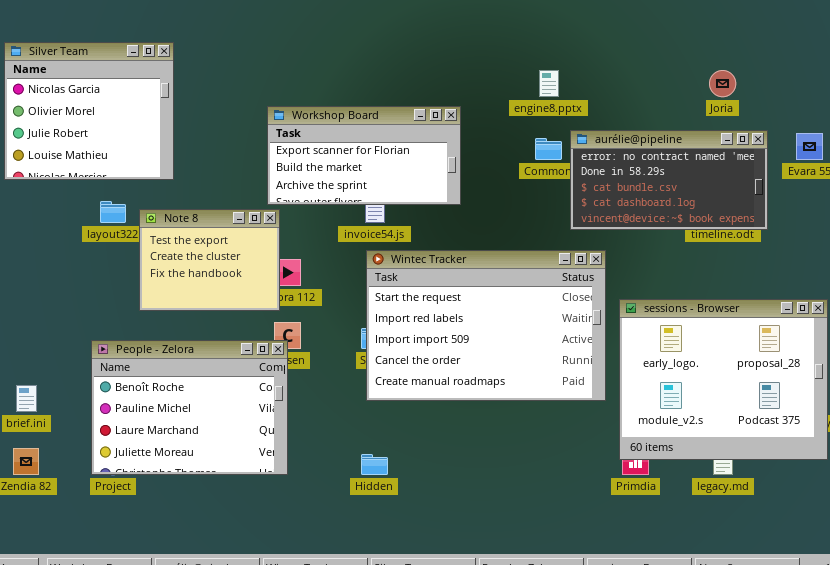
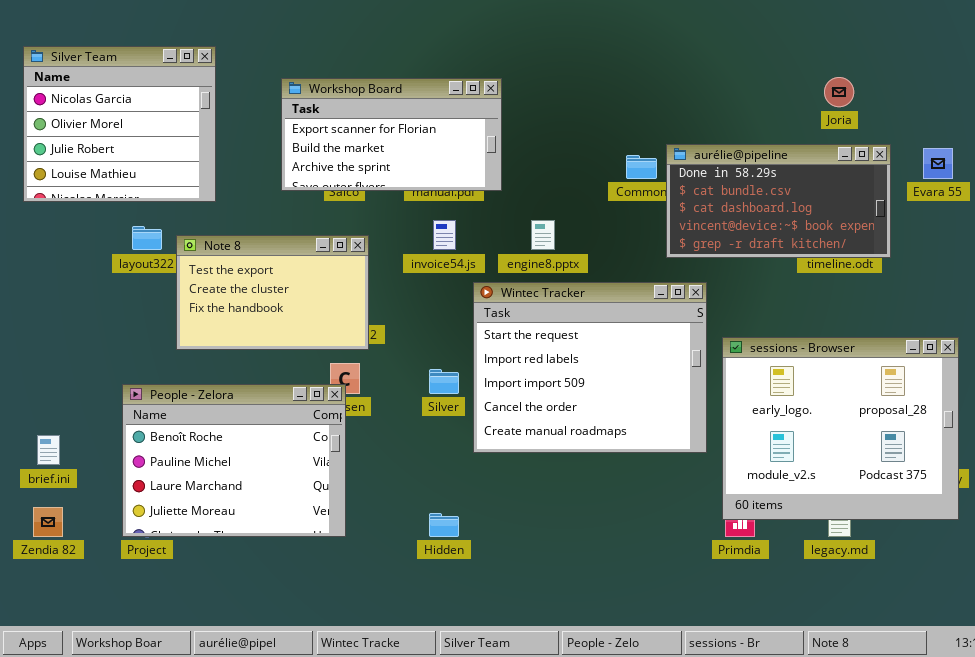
engine8.pptx: [539,70,559,97] -> [531,220,555,250], moved
Workshop Board: [267,106,461,205] -> [281,78,502,191], moved
aurélie@pipeline: [570,130,768,230] -> [666,144,891,258], scrolled down 1 row
Note 8: [139,209,280,311] -> [176,235,369,350], resized
Wintec Tracker: [366,250,606,401] -> [473,282,707,453], resized

